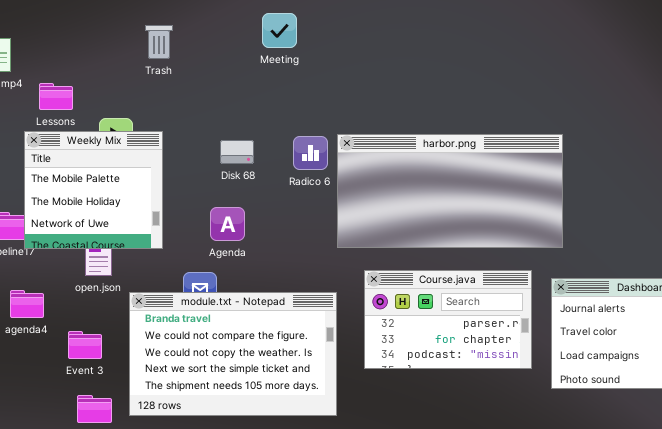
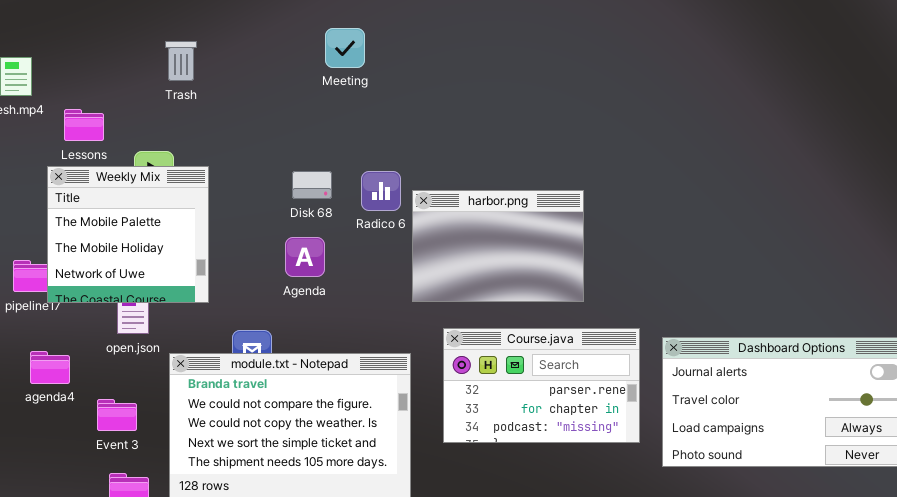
Trash: [145,25,173,59] -> [165,41,197,81], moved
harbor.png: [337,134,563,248] -> [412,190,584,302], resized
Disk 68: [220,140,254,164] -> [292,171,332,199], moved
Agenda: [210,207,245,241] -> [285,237,325,277], moved

